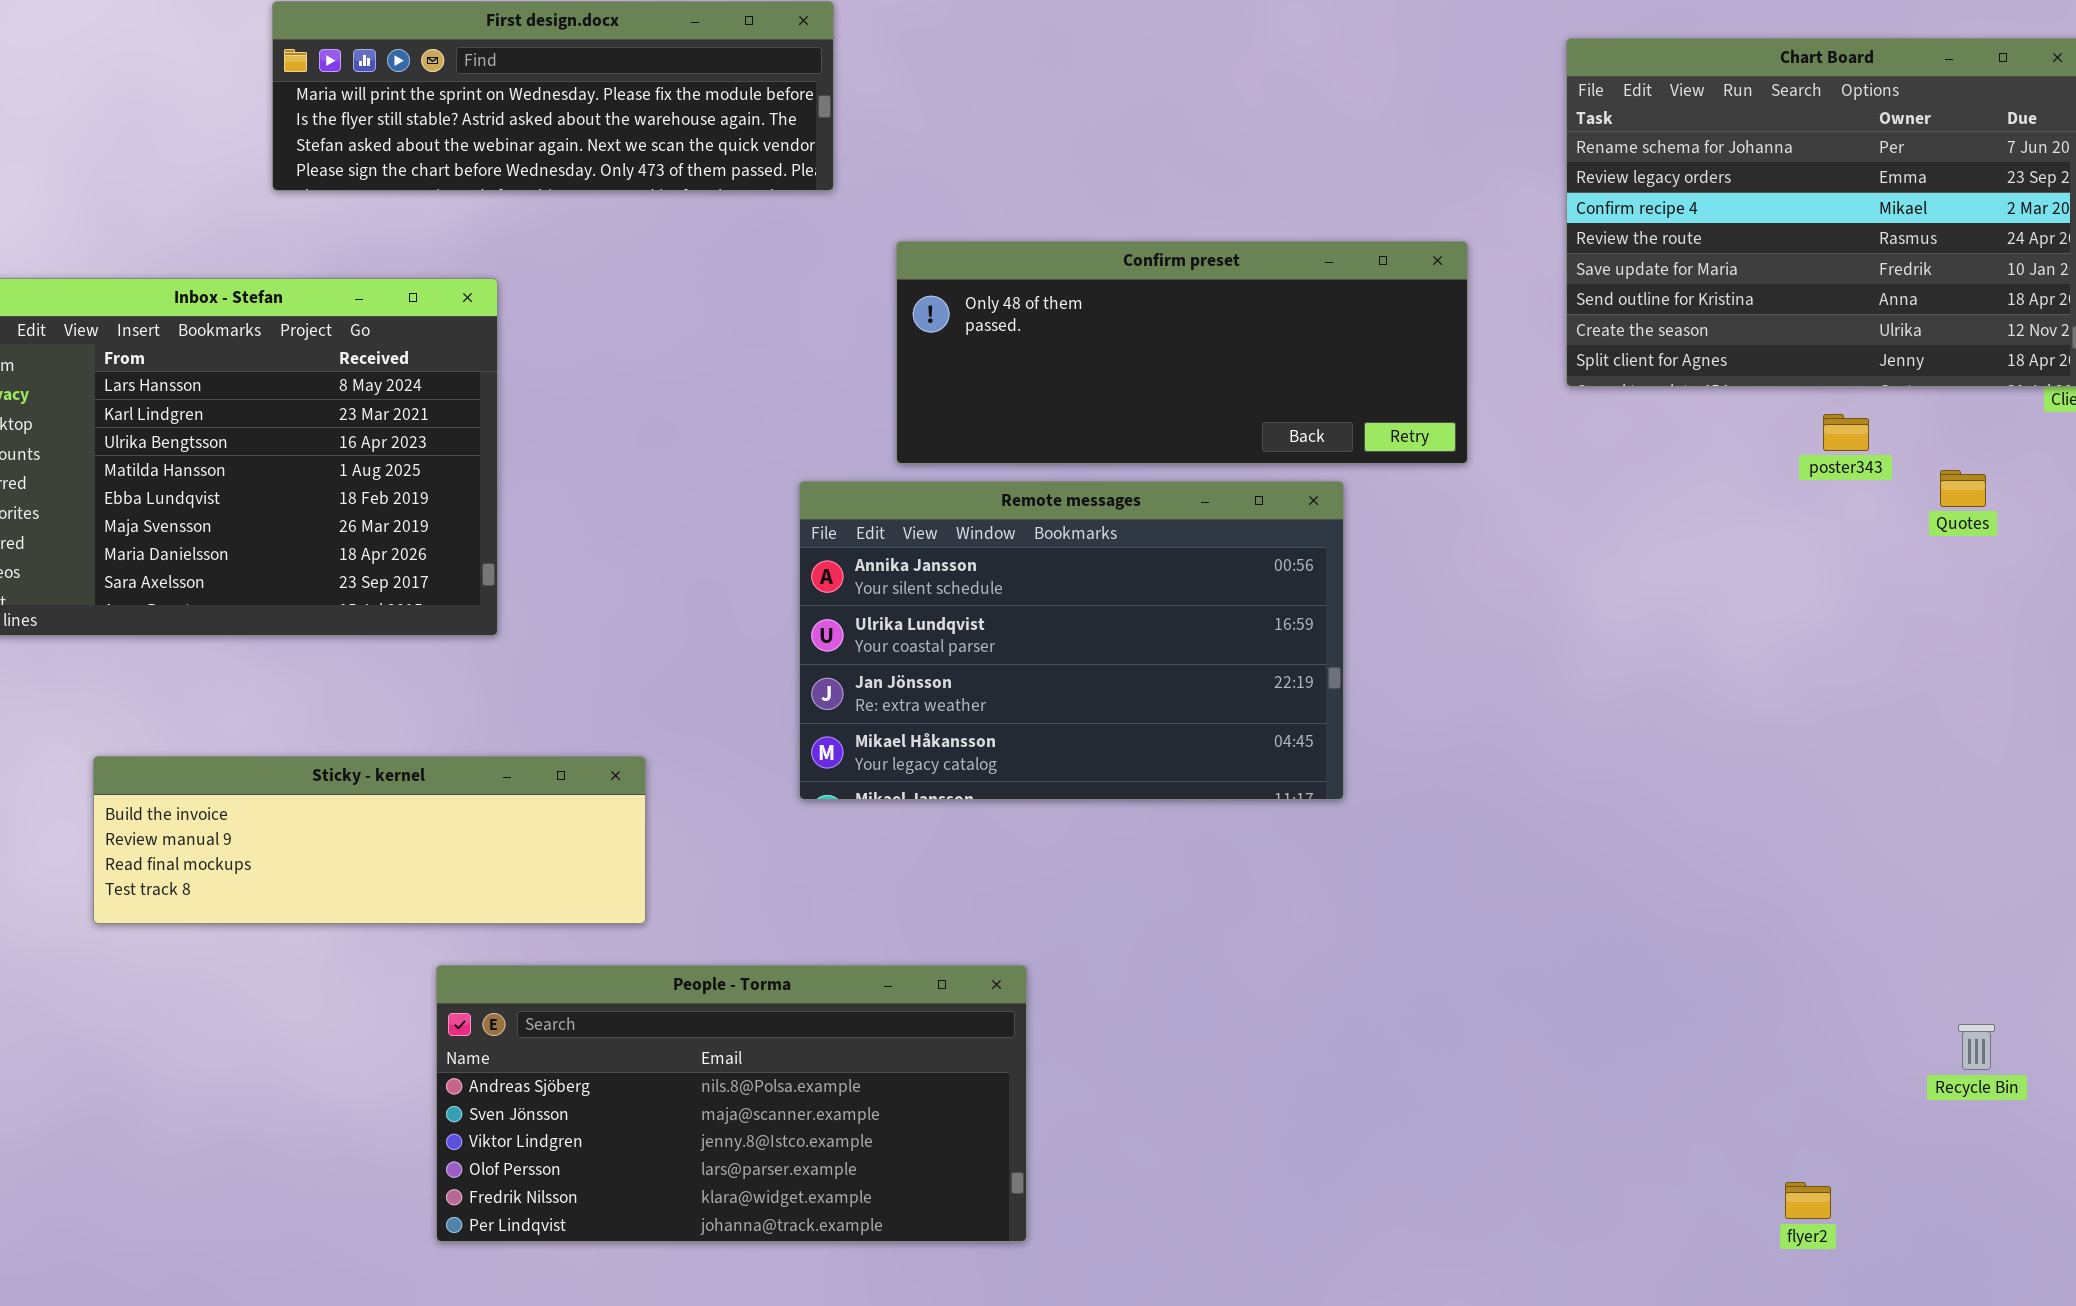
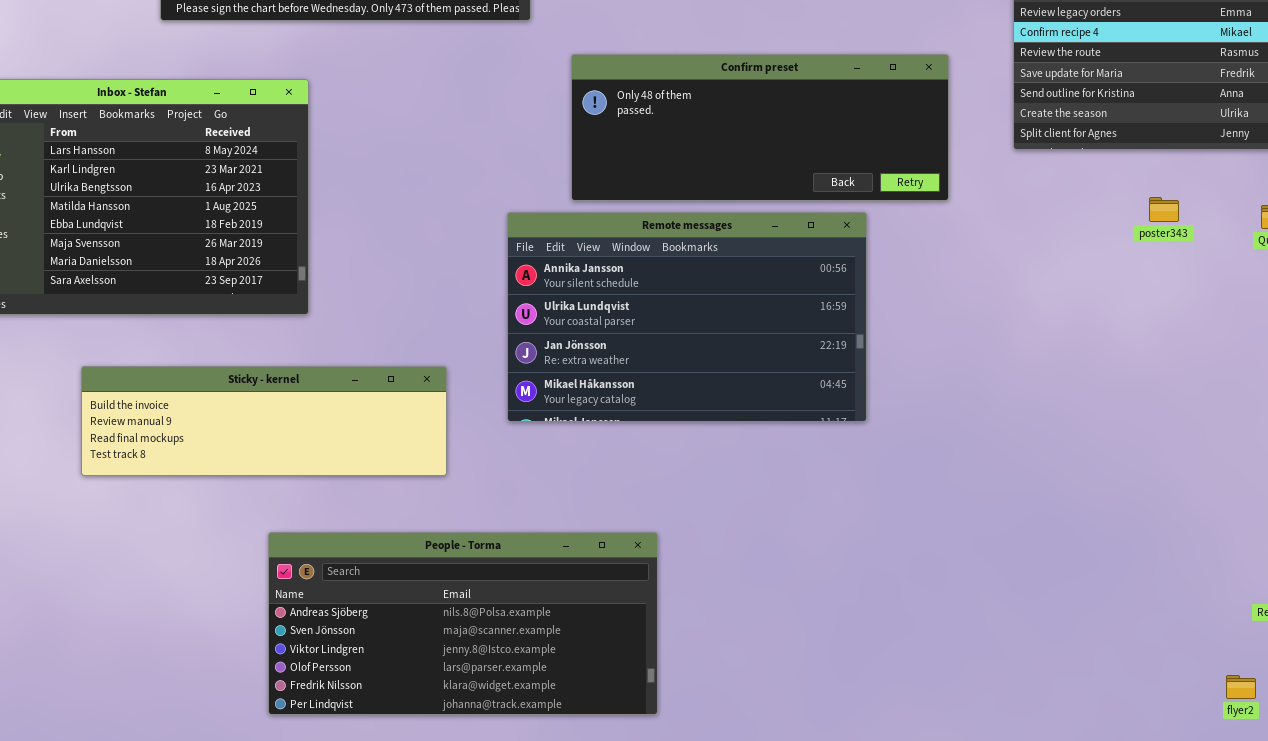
poster343: [1823,414,1869,451] -> [1149,197,1179,222], moved
Sticky - kernel: [93,756,646,924] -> [81,366,447,476], moved
flyer2: [1785,1182,1831,1219] -> [1226,675,1256,699], moved

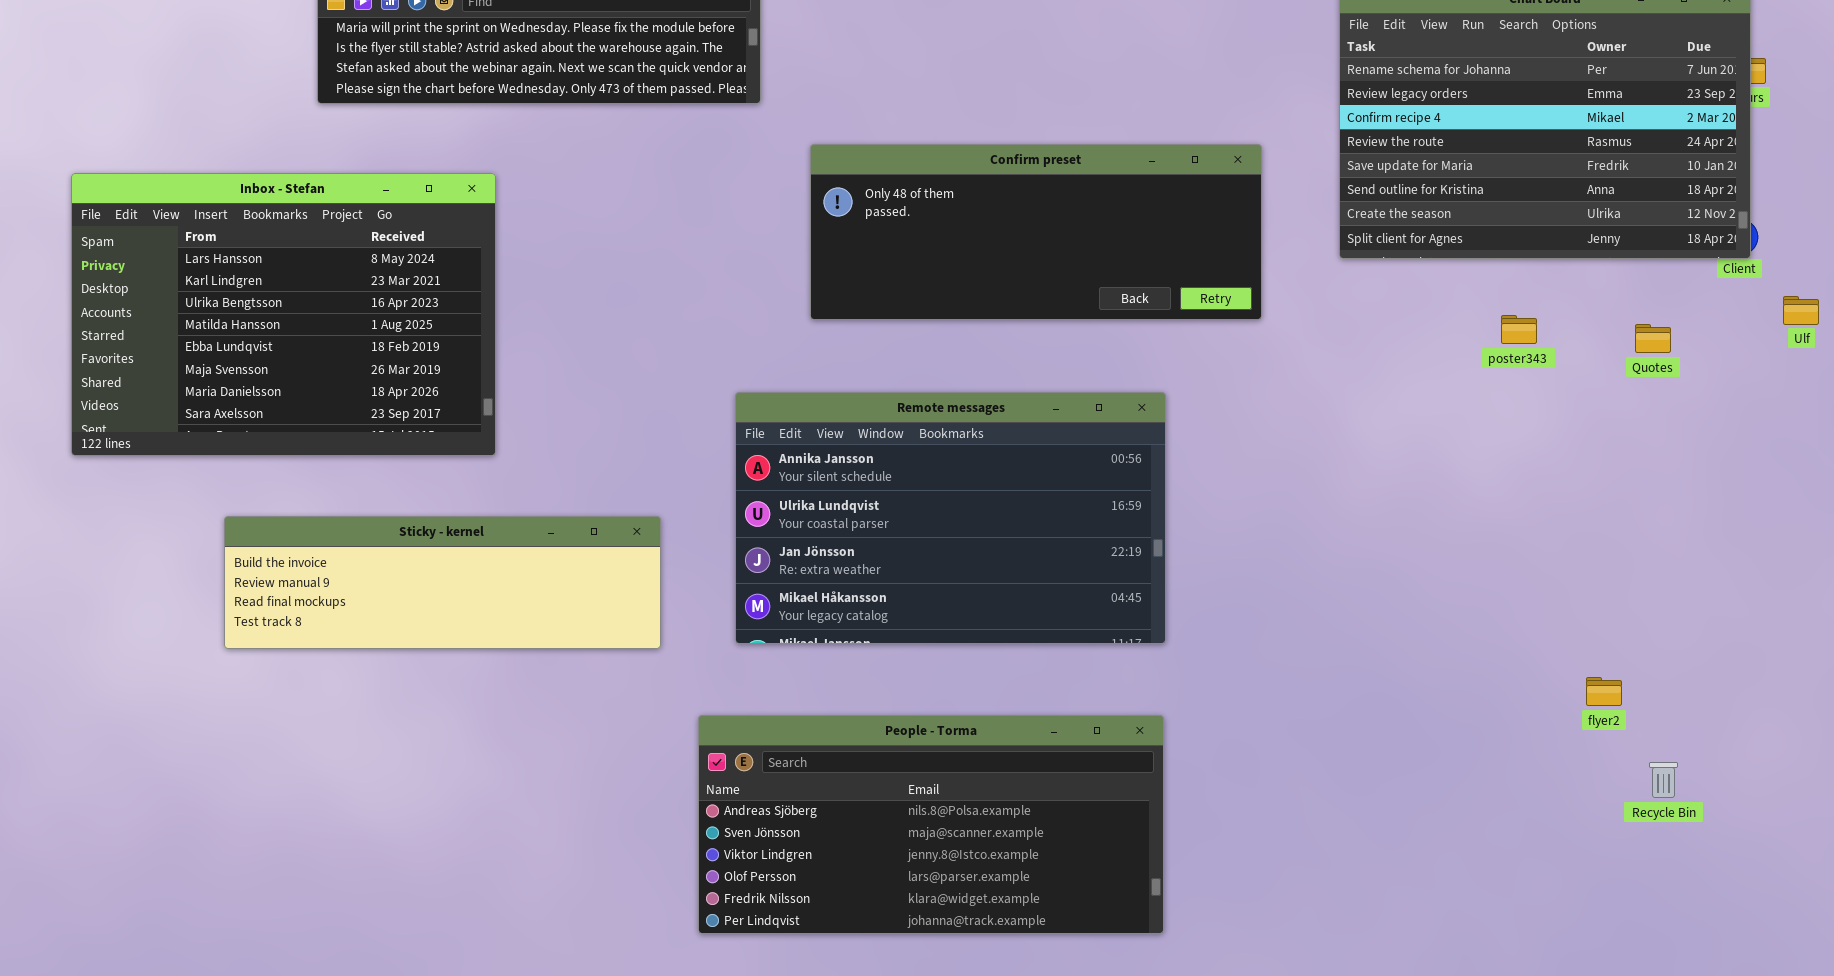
Remote messages: [507,212,867,422] -> [735,392,1166,644], moved
People - Torma: [268,532,658,715] -> [698,715,1164,934], moved
flyer2: [1226,675,1256,699] -> [1586,677,1622,706], moved

